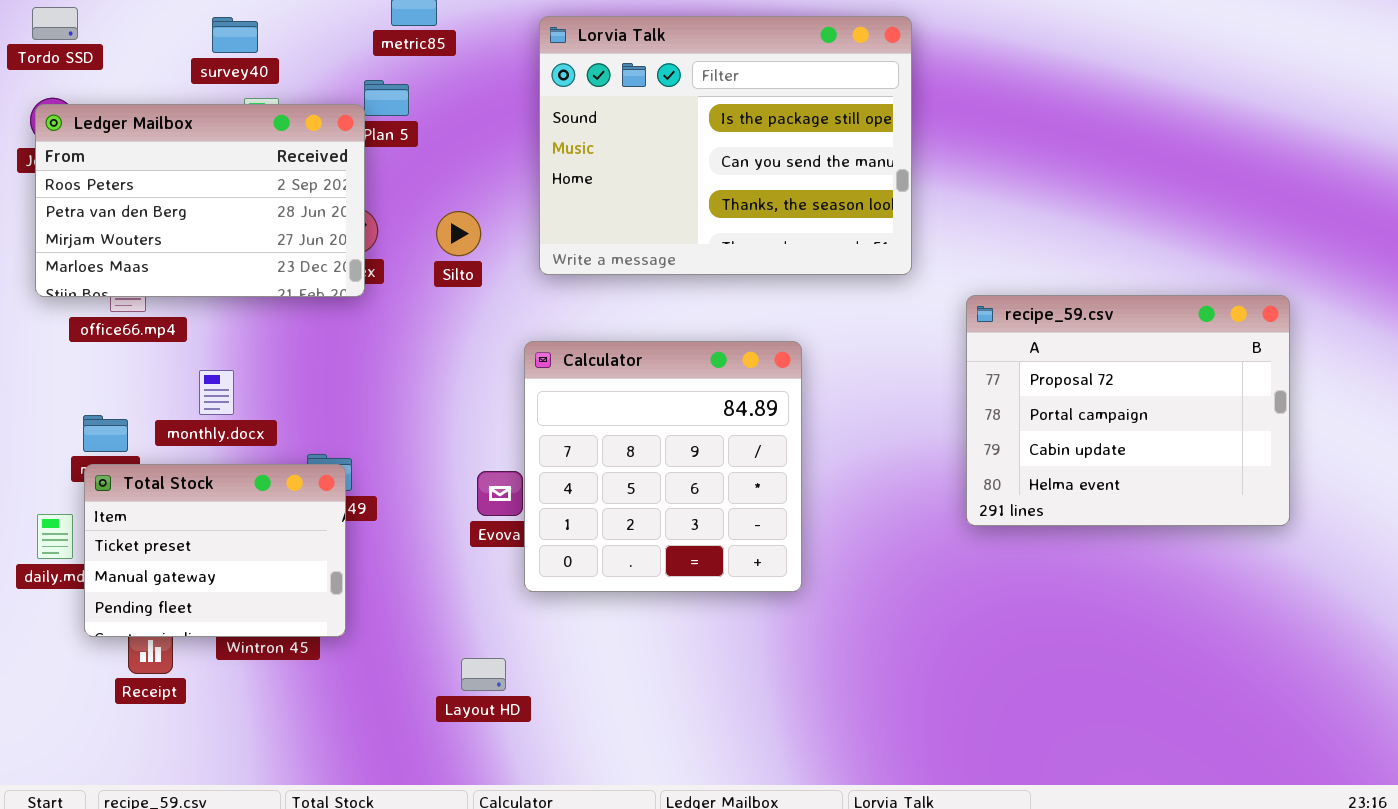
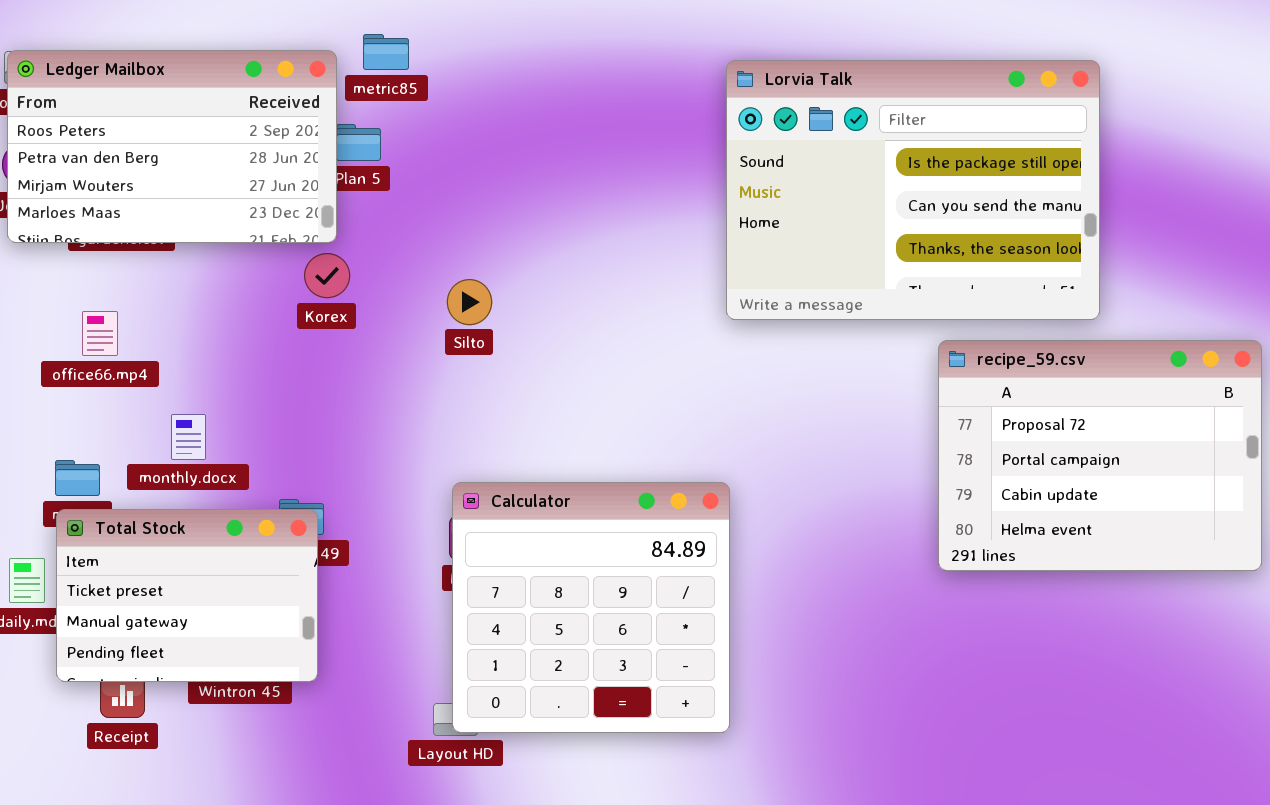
Lorvia Talk: [539,16,912,275] -> [726,60,1100,320], moved
Ledger Mailbox: [35,104,365,297] -> [7,50,337,243], moved
Silto: [436,211,481,256] -> [447,279,492,325], moved
Calculator: [524,341,802,592] -> [452,482,730,733], moved

